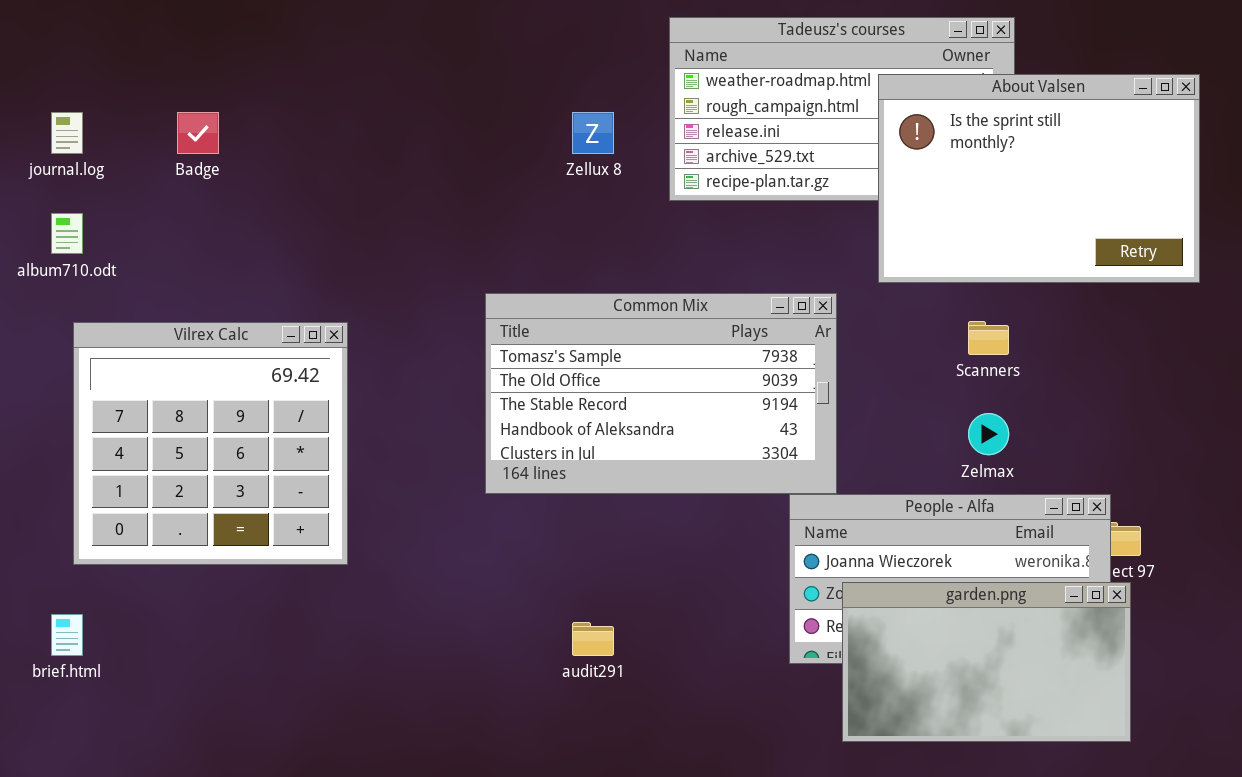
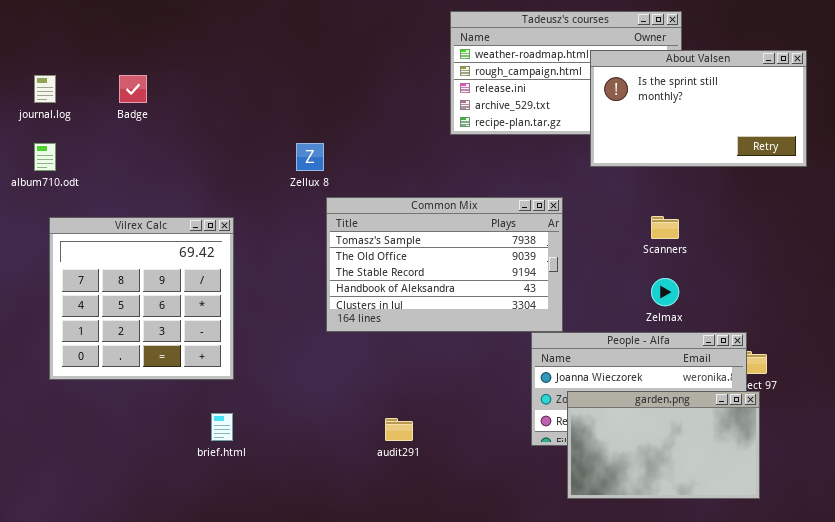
About Valsen: [878,74,1200,283] -> [590,50,807,167], resized
Zellux 8: [572,112,614,154] -> [296,143,324,171], moved
brief.html: [51,614,83,656] -> [211,413,233,441], moved

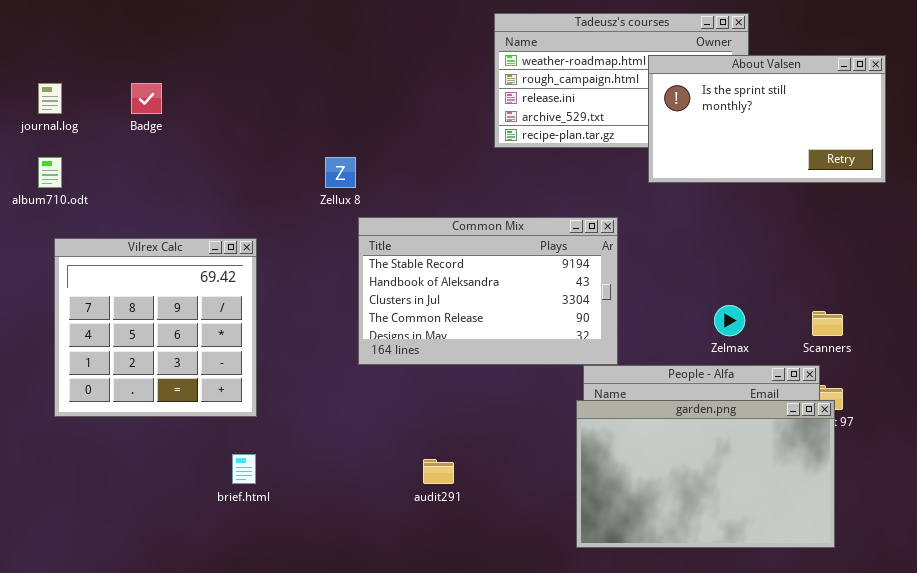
Common Mix: [326,197,563,332] -> [358,217,618,365], scrolled down 2 rows
Scanners: [651,216,679,239] -> [812,311,843,336], moved
garden.png: [567,391,760,499] -> [576,400,835,548], resized

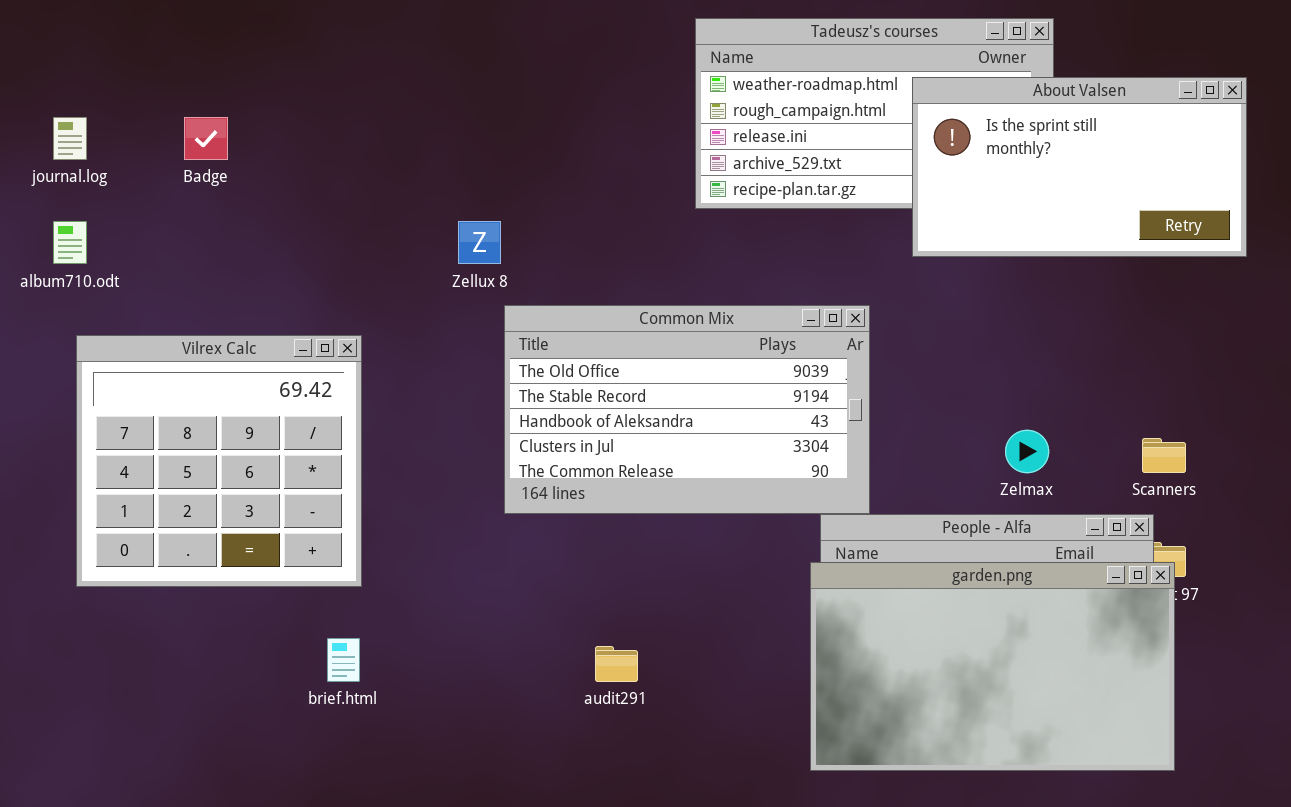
Common Mix: [358,217,618,365] -> [504,305,870,514], scrolled up 1 row

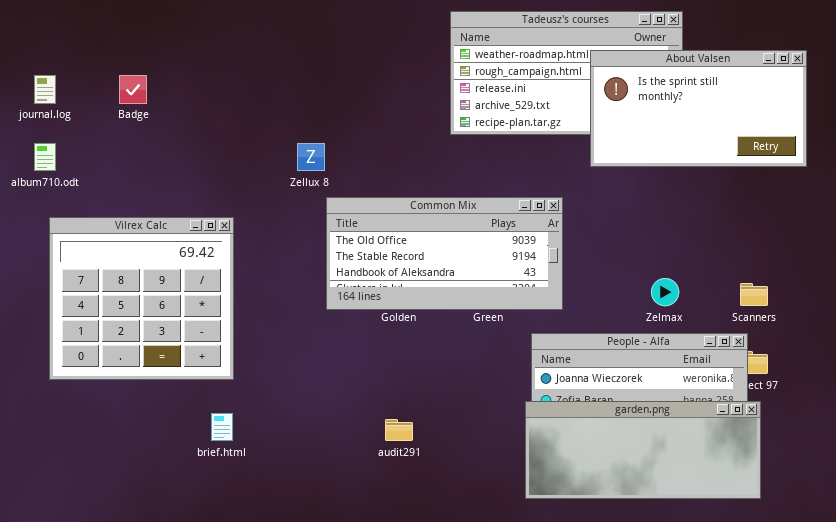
Common Mix: [504,305,870,514] -> [326,197,563,310], resized
garden.png: [810,562,1175,771] -> [525,401,761,499], resized

